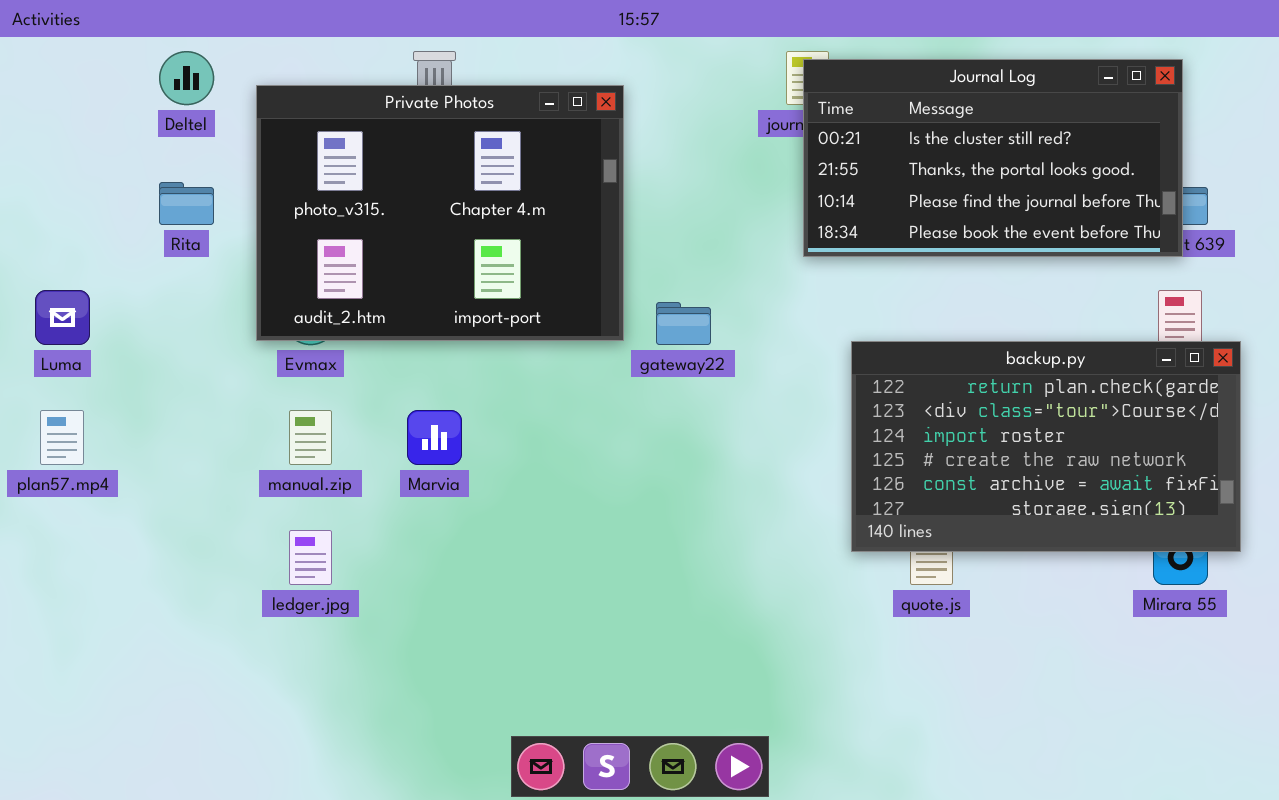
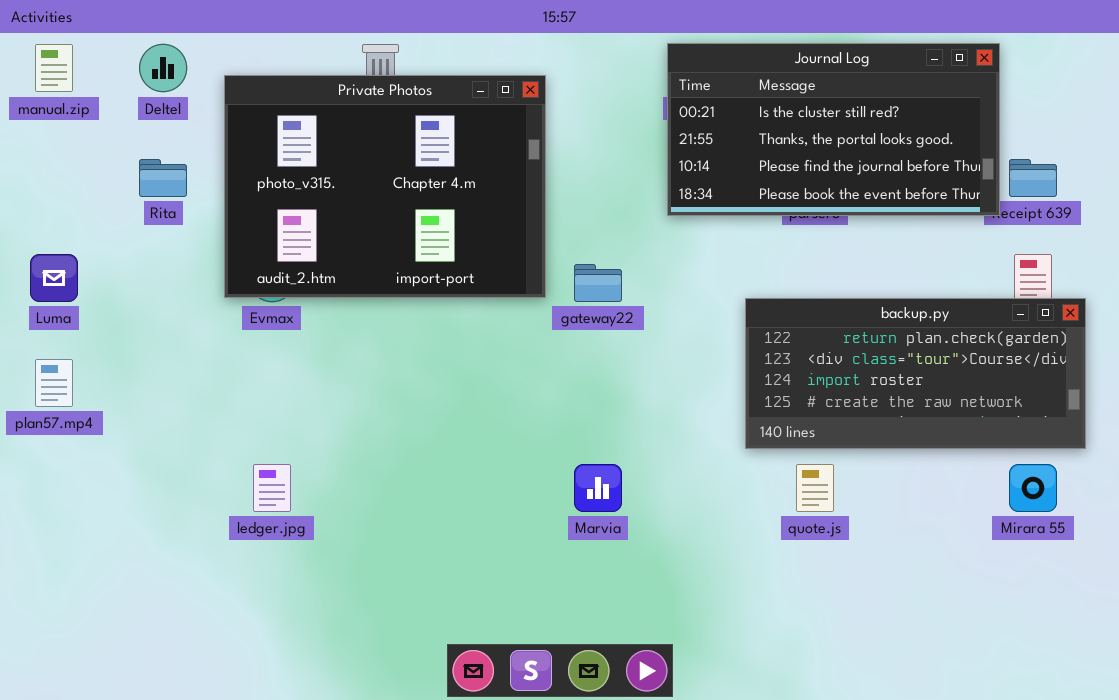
Journal Log: [803,59,1183,257] -> [667,43,1000,216], moved
backup.py: [851,341,1241,552] -> [745,298,1086,449], resized
manual.zip: [289,410,332,465] -> [35,44,73,92], moved
Marvia: [407,410,462,465] -> [574,464,622,512], moved

